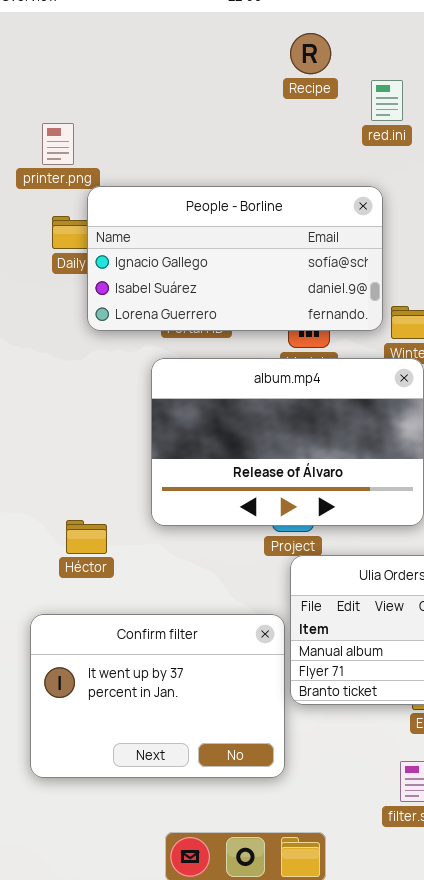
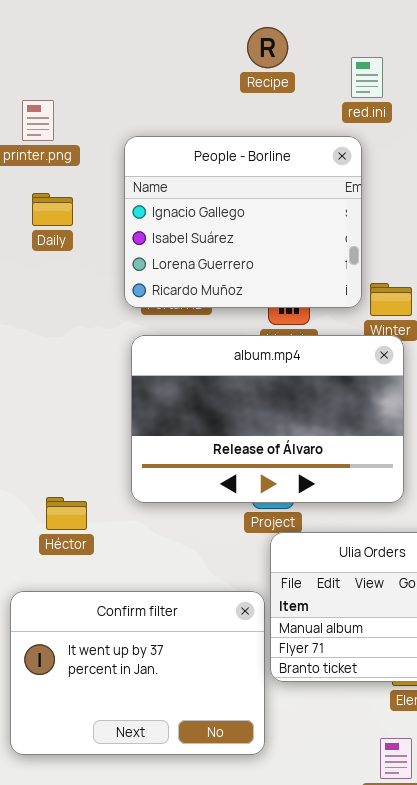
Recipe: [290,33,331,74] -> [247,27,288,68], moved
People - Borline: [87,186,383,331] -> [124,136,362,308], resized

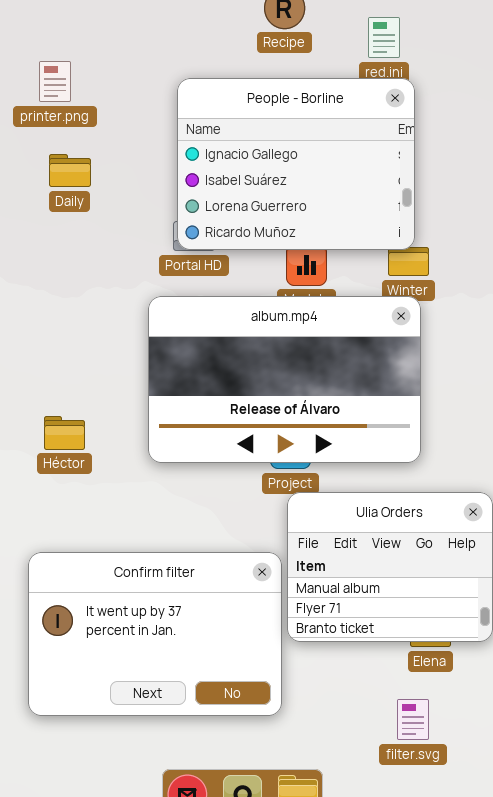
People - Borline: [124,136,362,308] -> [177,78,415,250], moved
Héctor: [46,497,87,530] -> [44,416,85,450], moved

